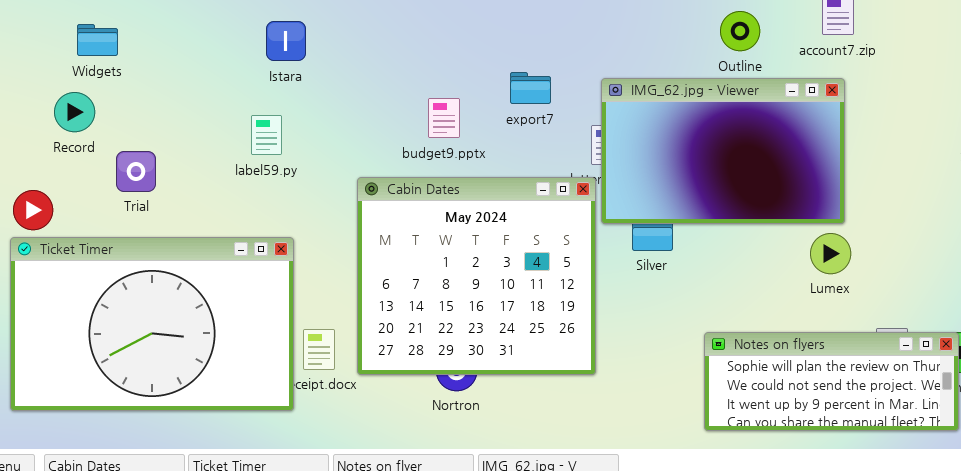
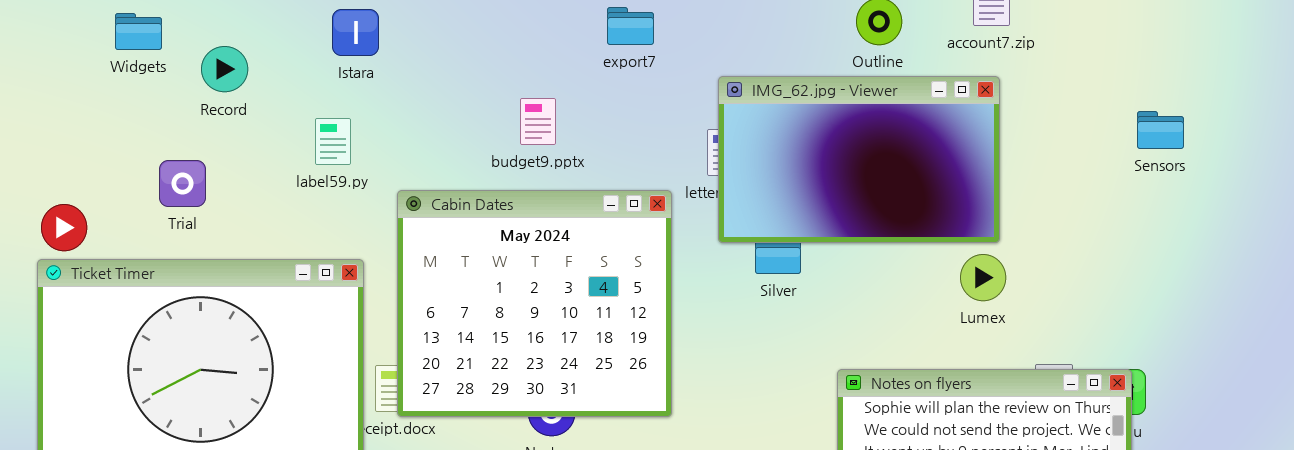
export7: [510,72,551,104] -> [607,7,654,45], moved
Record: [54,92,95,132] -> [201,46,248,92], moved
Cabin Dates: [357,177,596,375] -> [397,190,672,417], moved

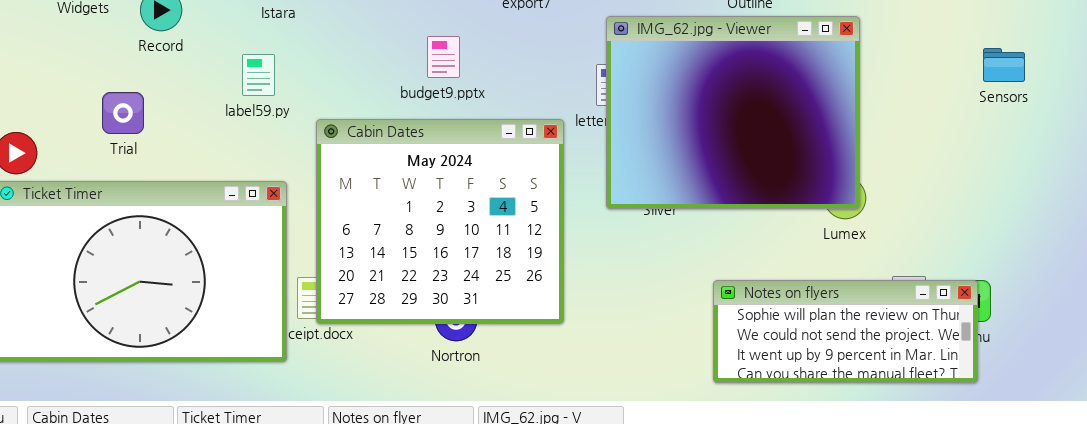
IMG_62.jpg - Viewer: [718,76,1000,243] -> [606,16,860,209], resized

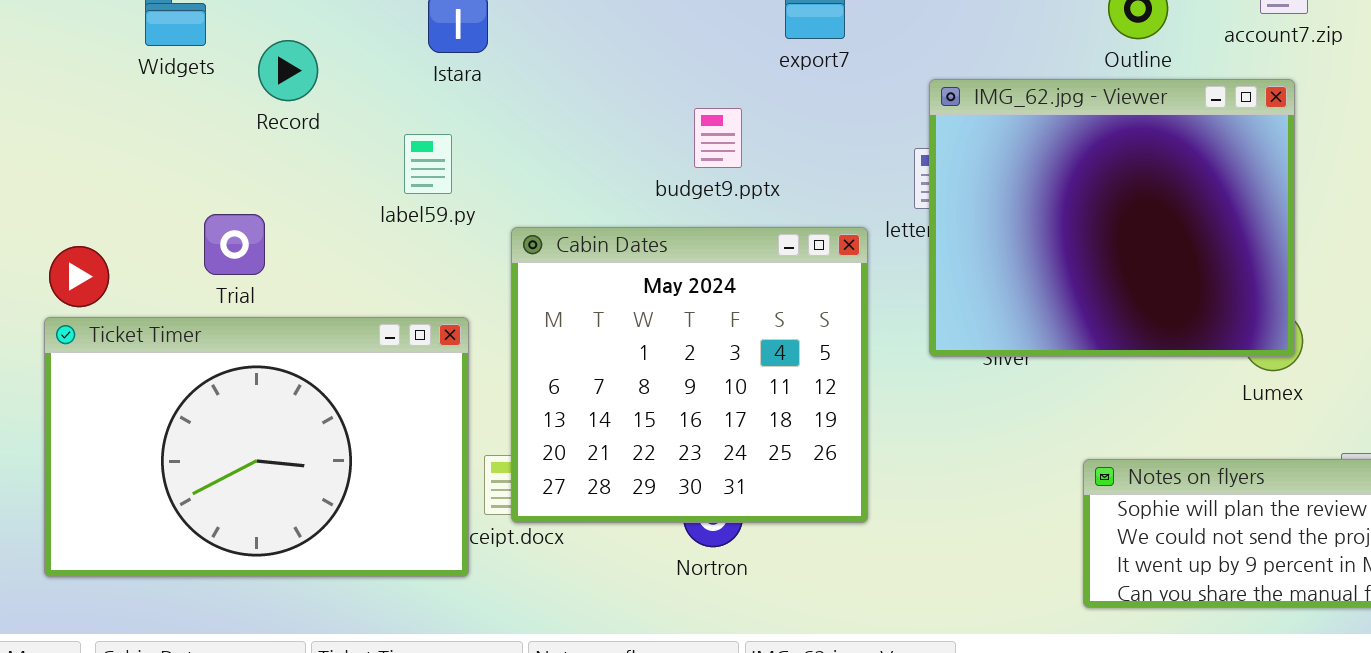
budget9.pptx: [427,36,460,78] -> [694,108,742,168], moved
Trial: [102,92,144,134] -> [204,214,265,275], moved

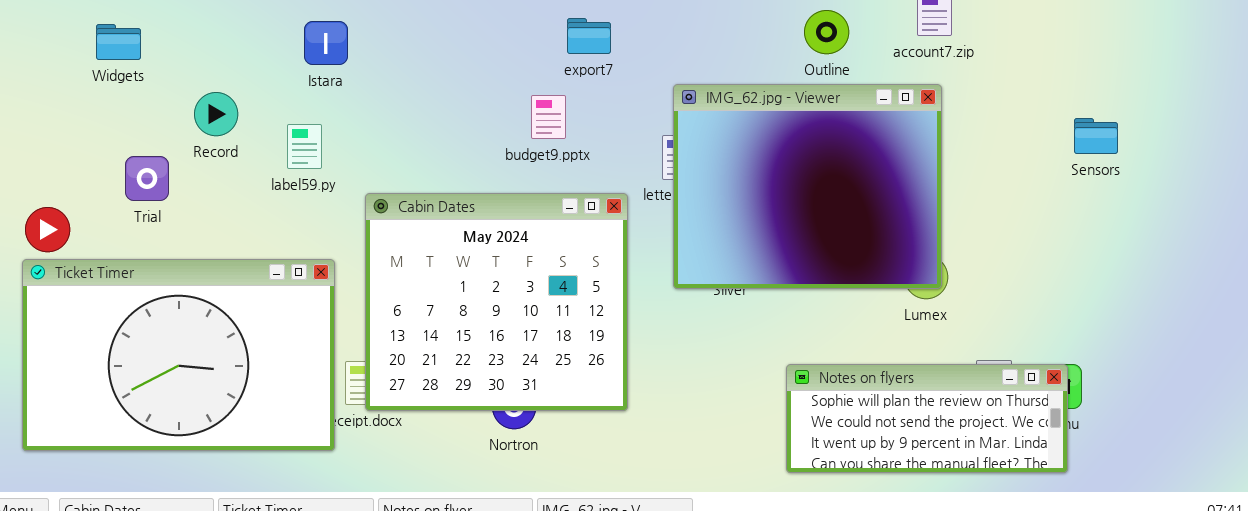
Record: [258,40,318,101] -> [194,92,238,136], moved
budget9.pptx: [694,108,742,168] -> [531,95,566,139], moved
Trial: [204,214,265,275] -> [125,156,169,201], moved

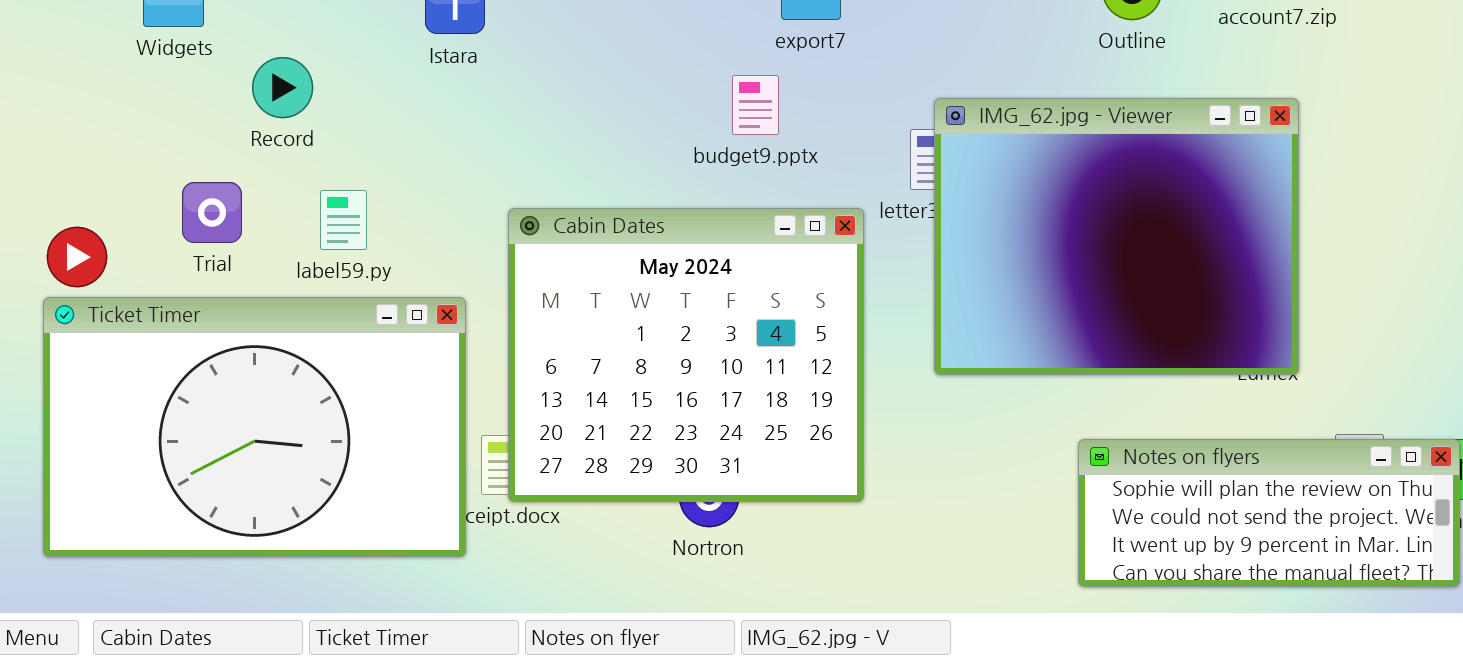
IMG_62.jpg - Viewer: [673,84,942,289] -> [934,98,1299,375], moved
Record: [194,92,238,136] -> [252,57,313,118], moved
label59.py: [287,124,322,169] -> [320,190,367,250], moved
Trial: [125,156,169,201] -> [182,182,242,243], moved

